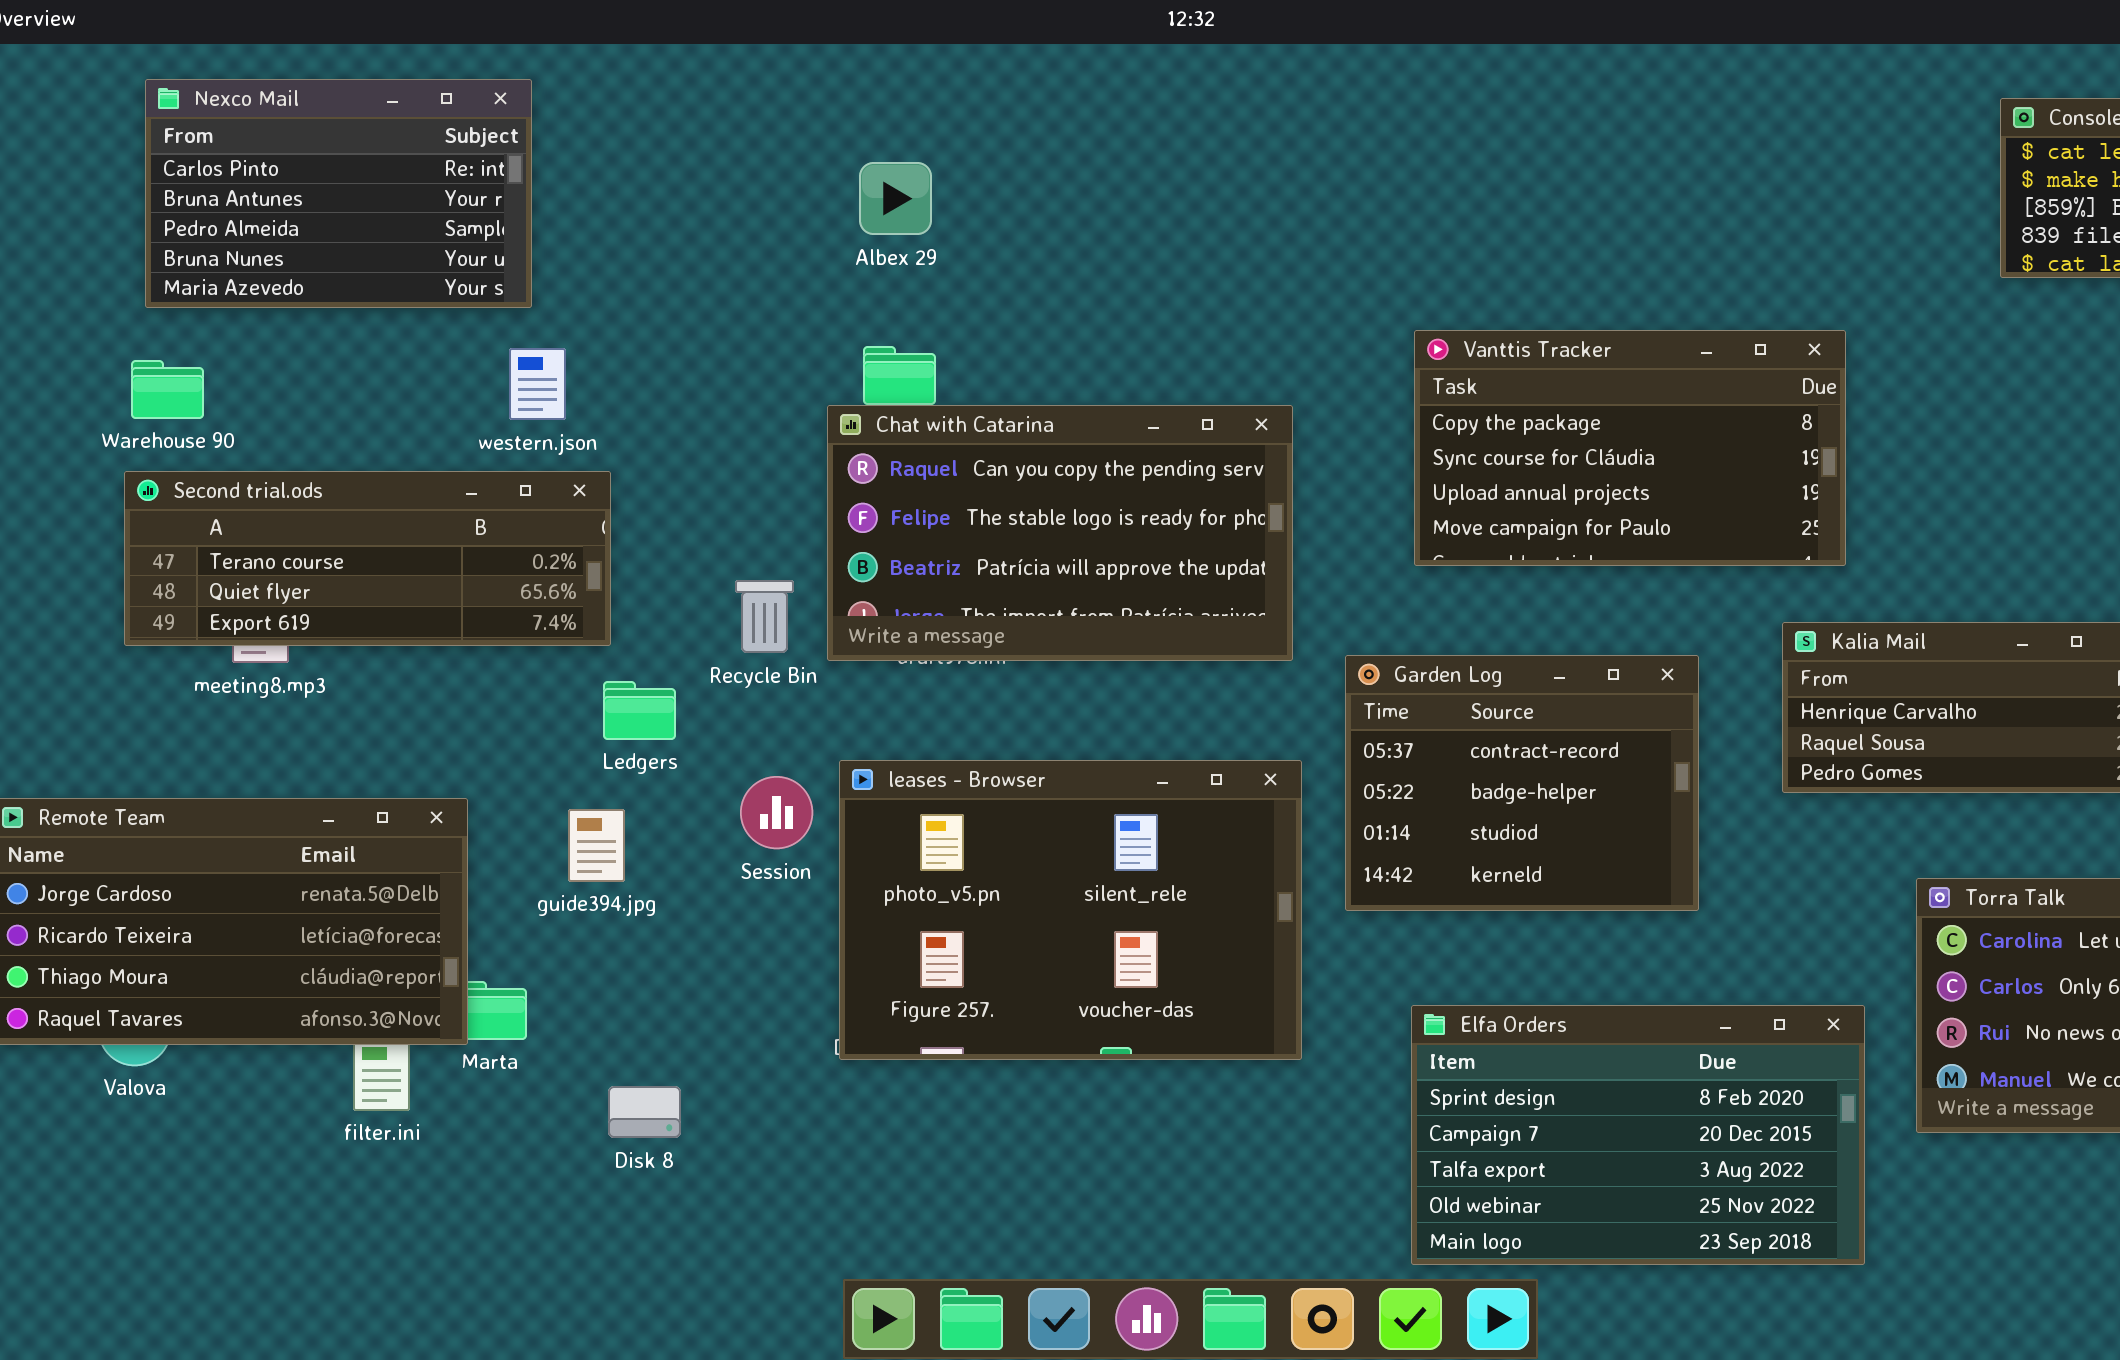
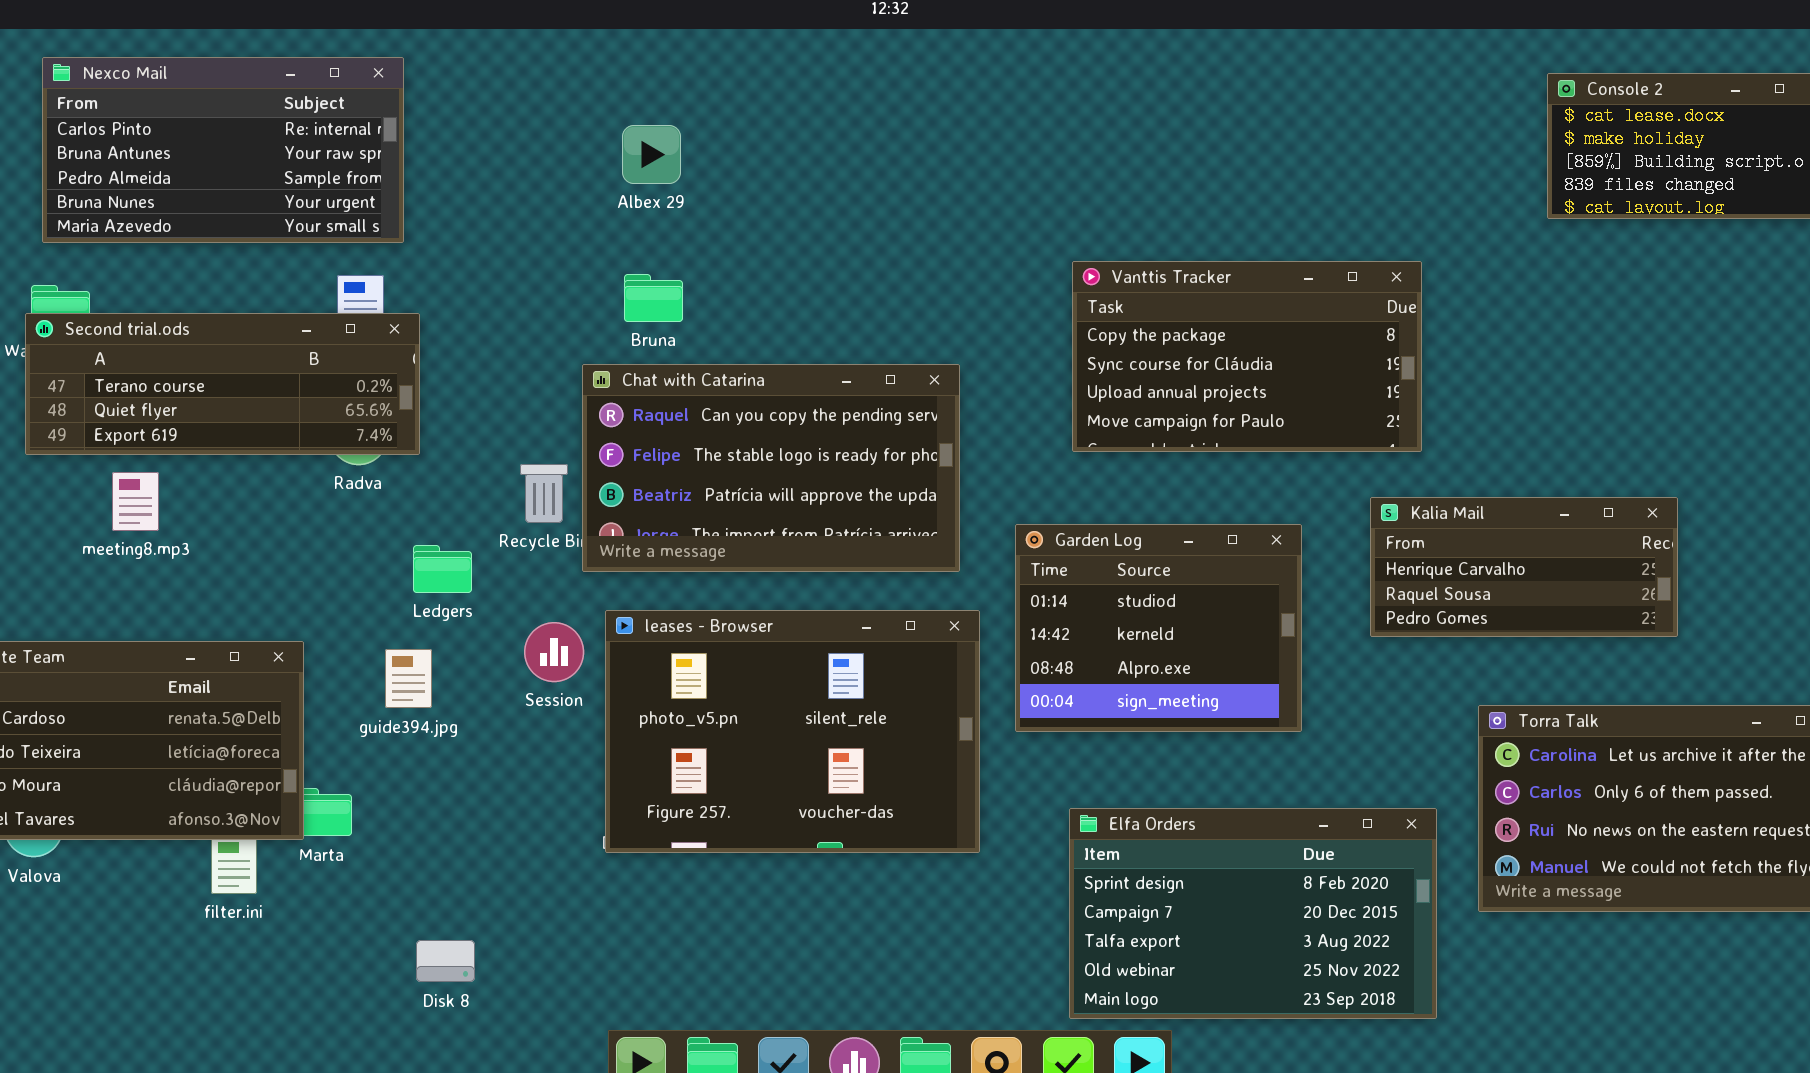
Nexco Mail: [145,79,532,308] -> [42,57,404,243], resized
Chat with Catarina: [827,405,1293,661] -> [582,364,960,572], moved
Second trial.ods: [124,471,611,646] -> [25,313,420,455], moved
Garden Log: [1345,655,1699,911] -> [1015,524,1302,732], scrolled down 2 rows
Disk 8: [608,1086,681,1138] -> [416,940,475,982], moved

